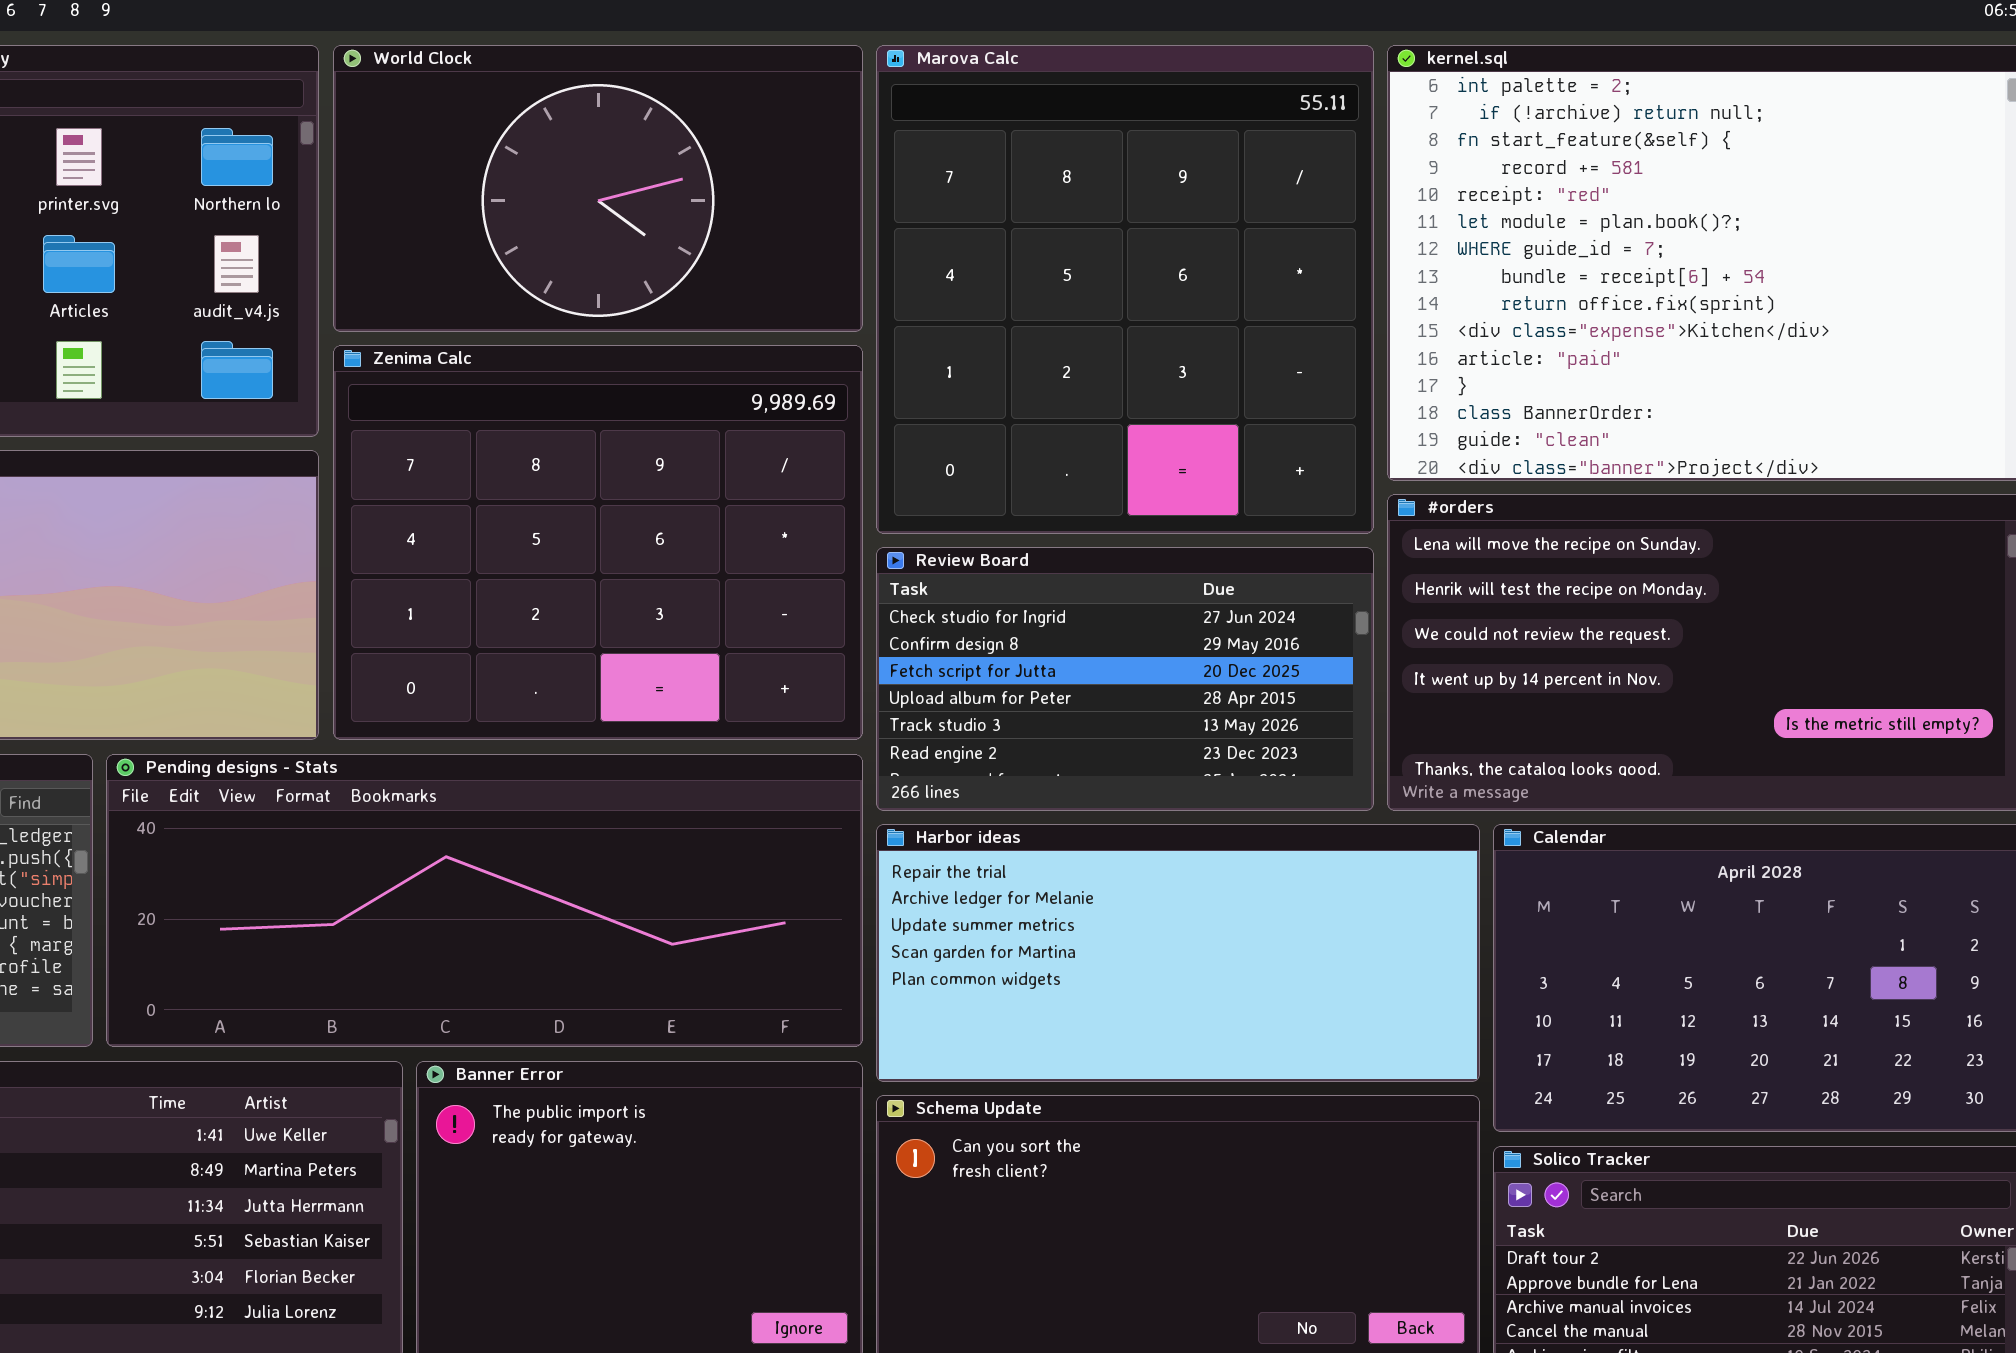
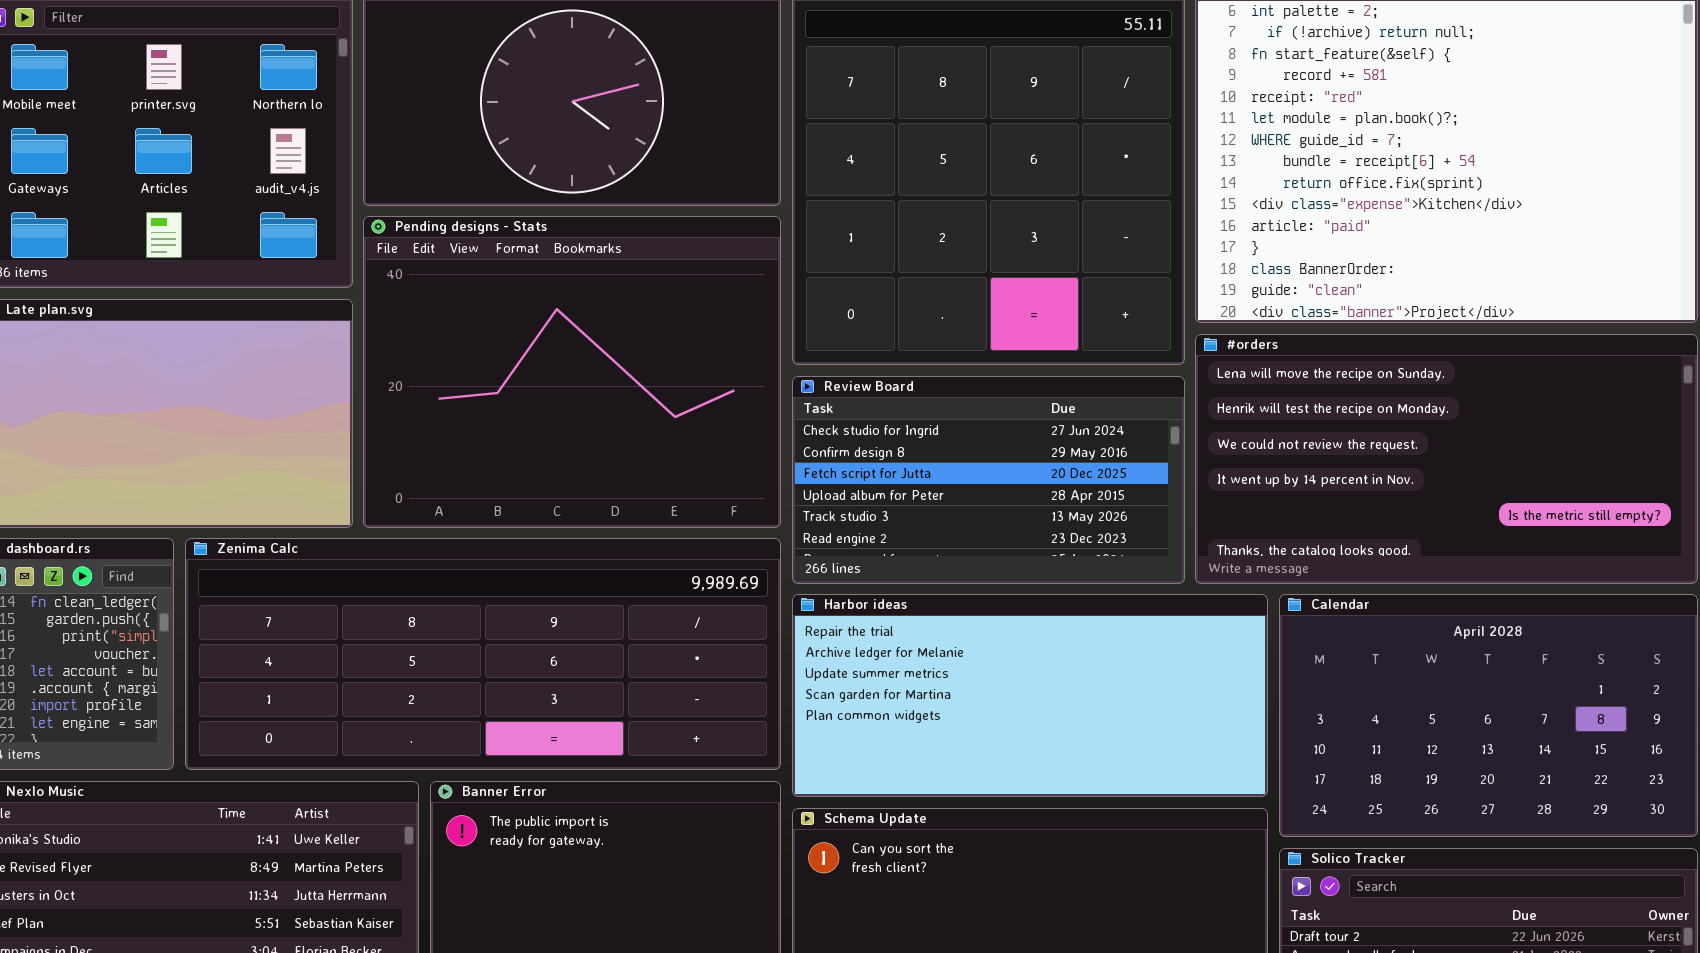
Zenima Calc: [333,345,863,740] -> [185,538,781,770], moved, resized
Pending designs - Stats: [106,754,863,1047] -> [363,216,781,528], moved, resized

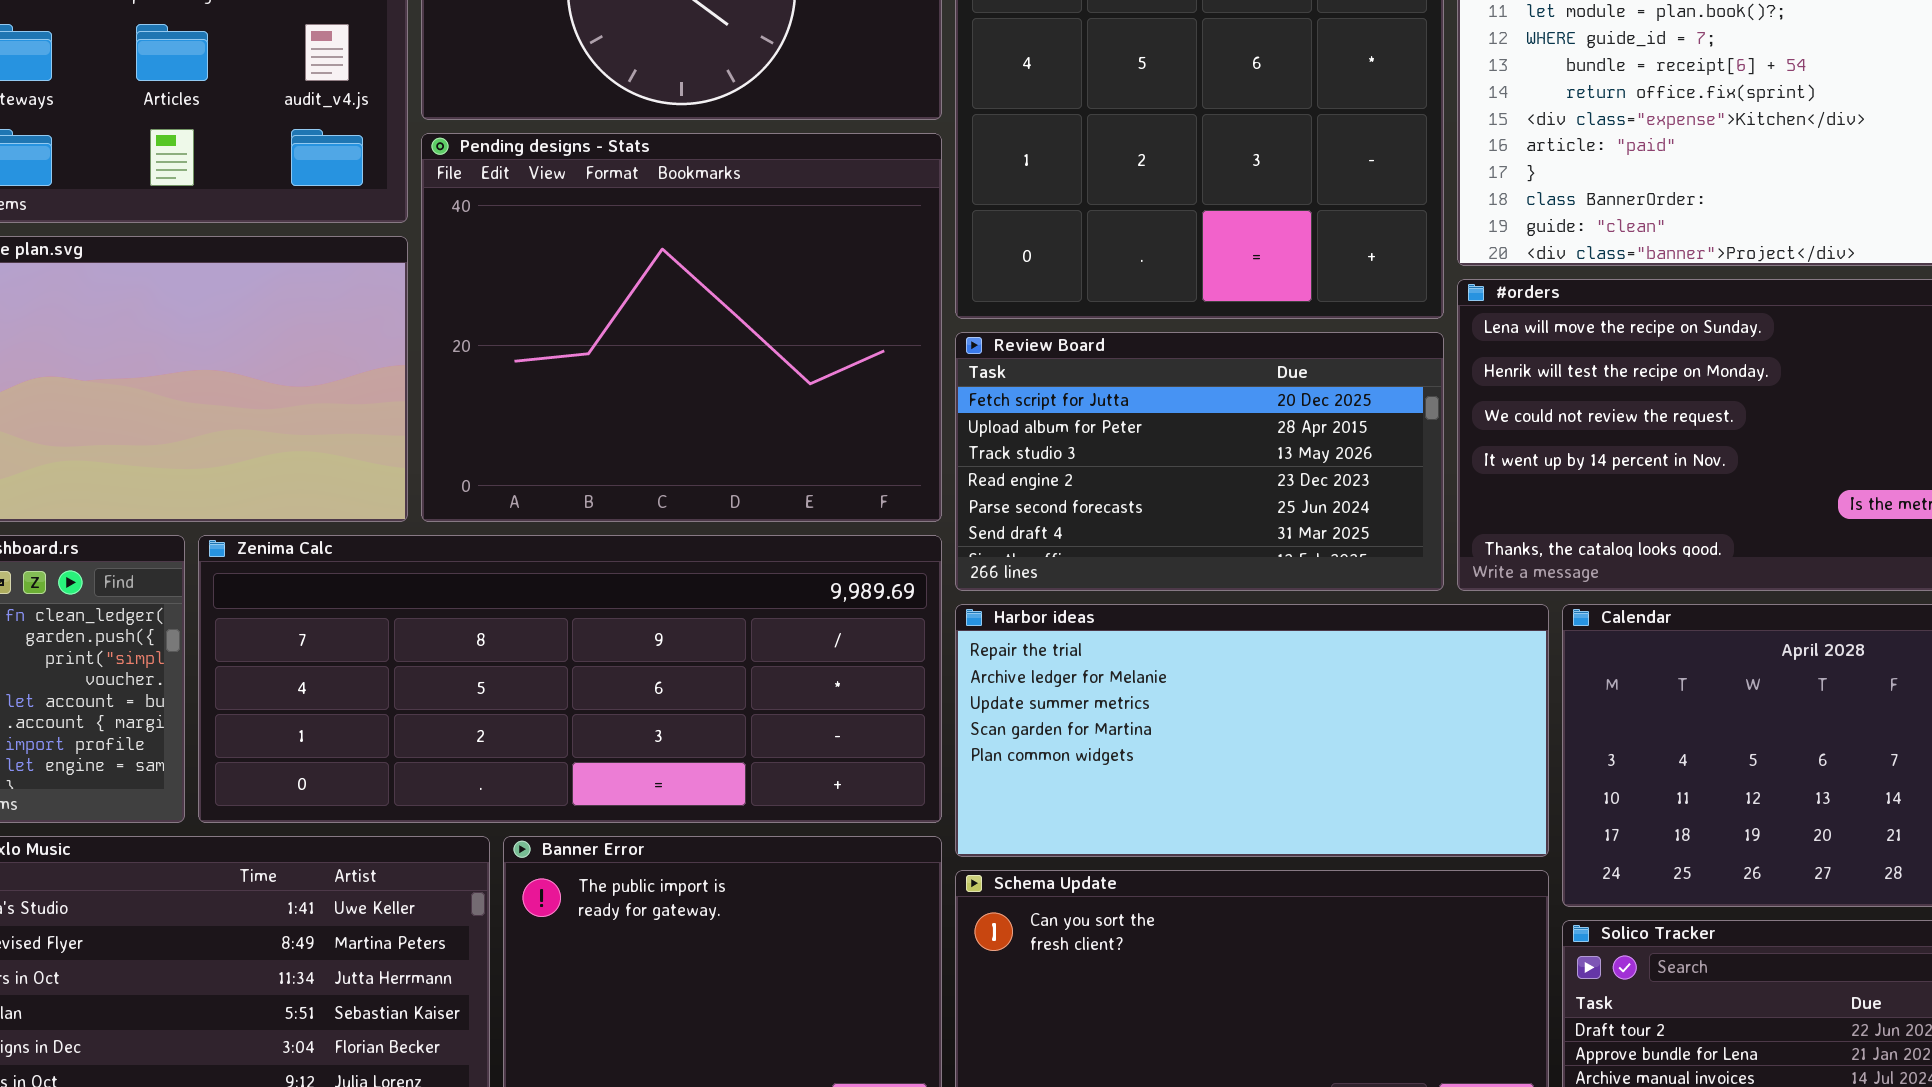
Review Board: [792,376,1185,584] -> [955,332,1444,591], scrolled down 2 rows

